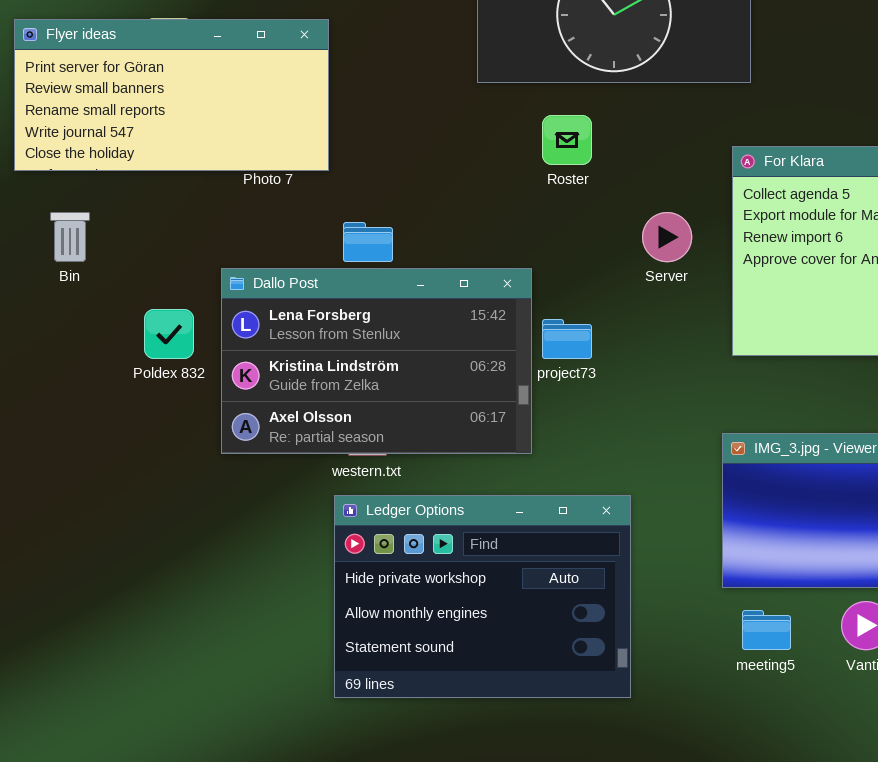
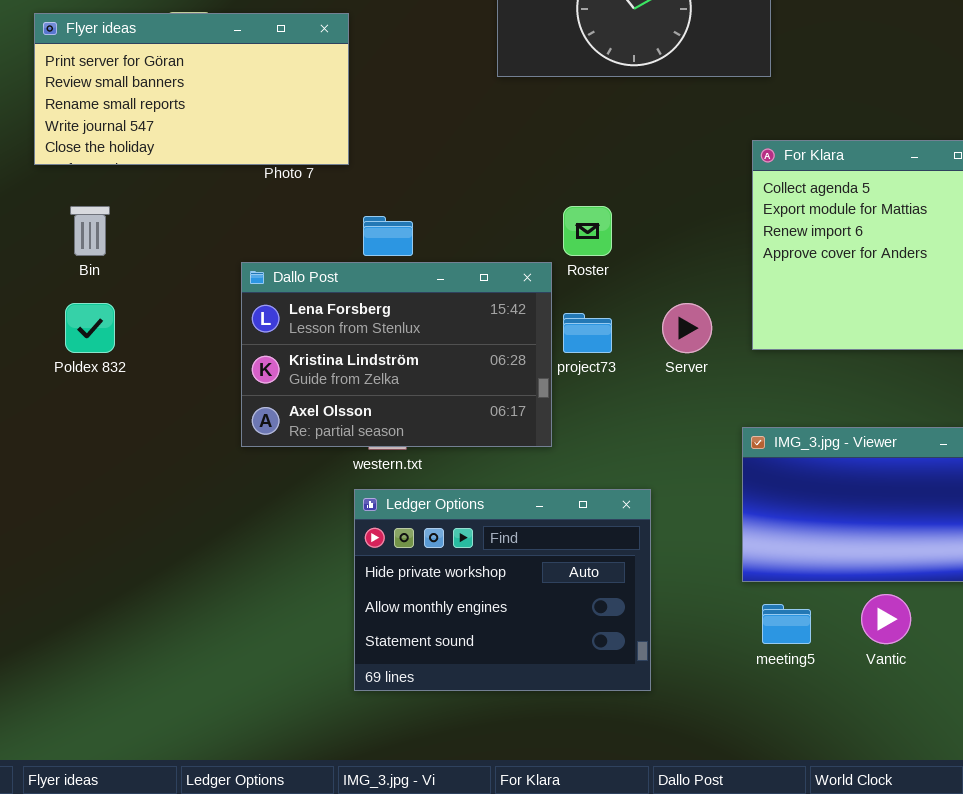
Roster: [542,115,592,165] -> [563,206,612,256], moved
Server: [642,212,692,262] -> [662,303,712,353], moved
Poldex 832: [144,309,194,359] -> [65,303,115,353], moved

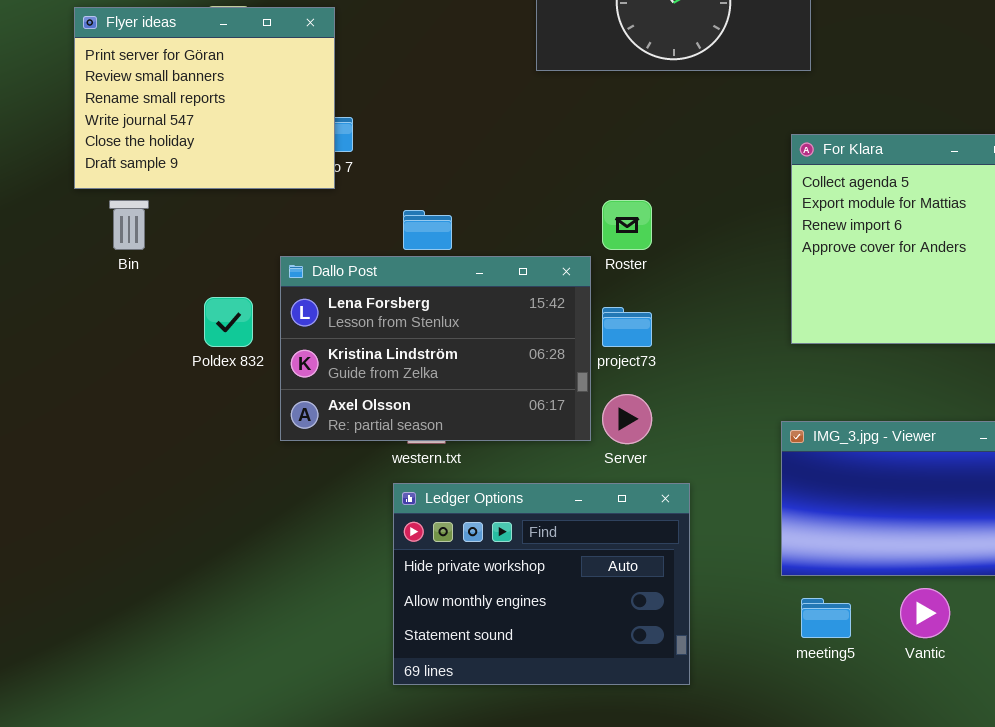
Flyer ideas: [34,13,349,165] -> [74,7,335,189], resized
Poldex 832: [65,303,115,353] -> [204,297,253,347], moved
Server: [662,303,712,353] -> [602,394,652,444], moved

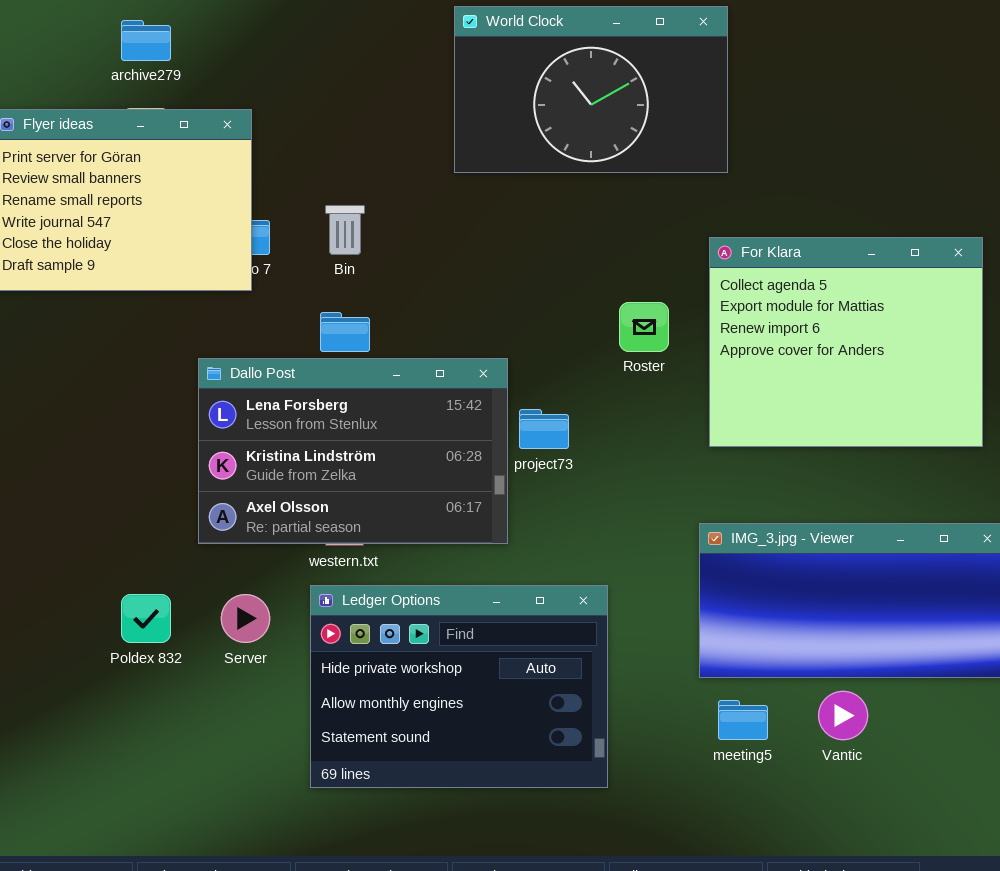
Bin: [109,200,149,250] -> [325,205,365,255], moved
Roster: [602,200,652,250] -> [619,302,669,352], moved
Poldex 832: [204,297,253,347] -> [121,594,171,643], moved
Server: [602,394,652,444] -> [221,594,270,643], moved

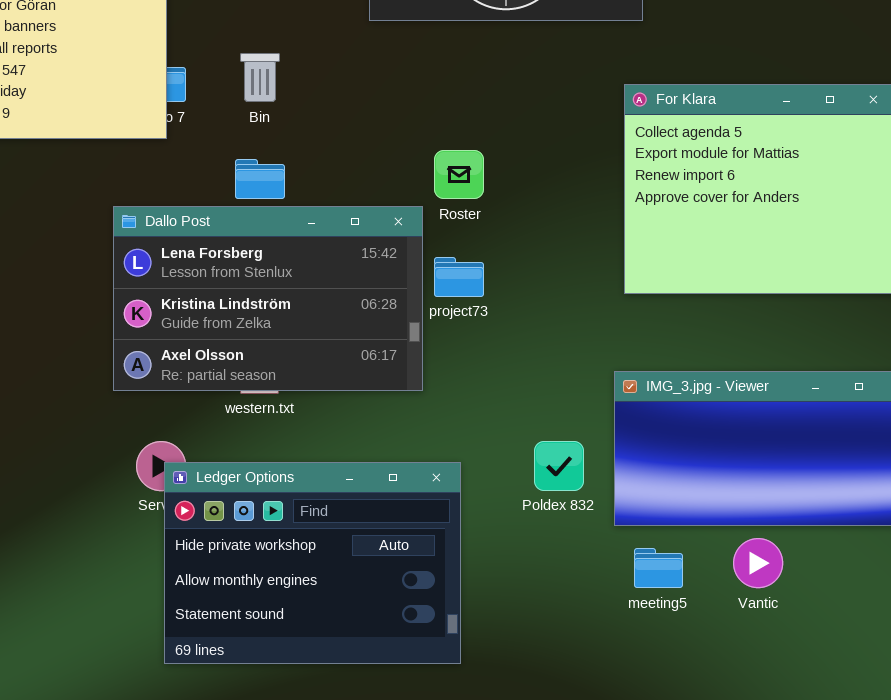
Roster: [619,302,669,352] -> [434,150,484,199], moved
Ledger Options: [310,585,608,788] -> [164,462,461,664], moved
Poldex 832: [121,594,171,643] -> [534,441,584,491], moved

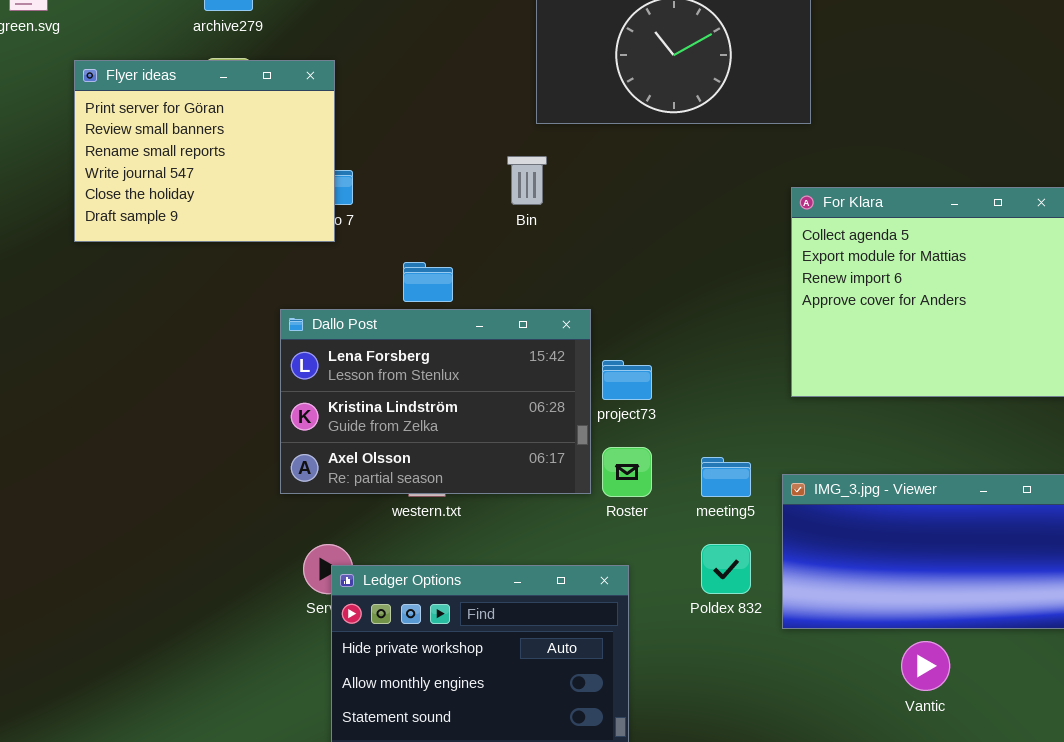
Bin: [240,53,280,102] -> [507,156,547,205], moved
Roster: [434,150,484,199] -> [602,447,652,497], moved
meeting5: [634,548,683,588] -> [701,457,751,497], moved

